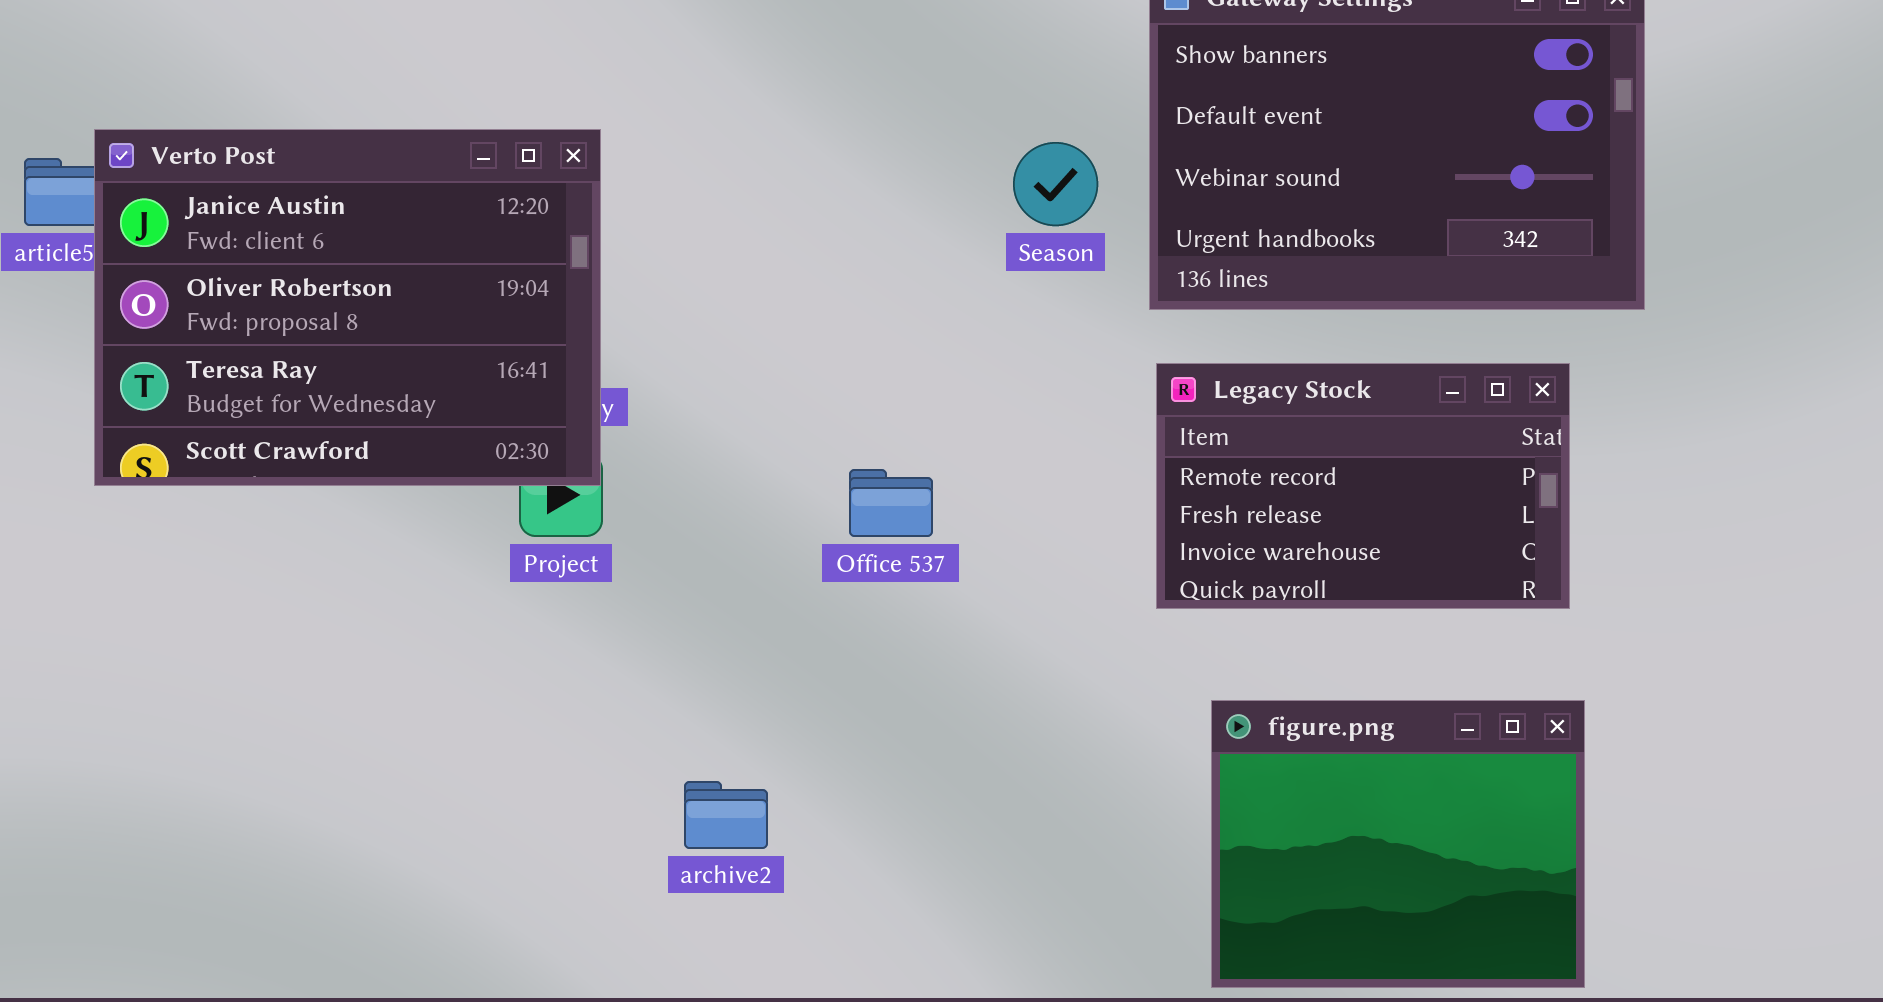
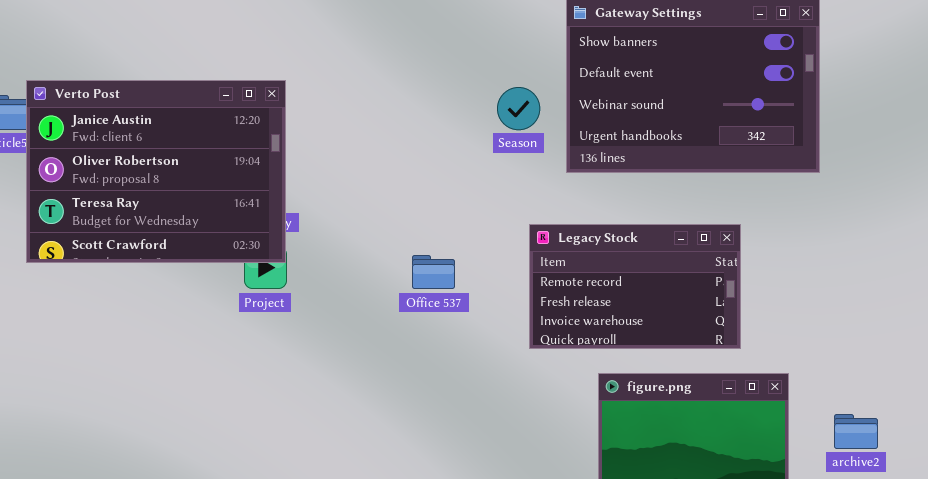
Legacy Stock: [1156,363,1570,609] -> [529,224,741,349], moved
archive2: [684,781,768,849] -> [834,414,878,449], moved

